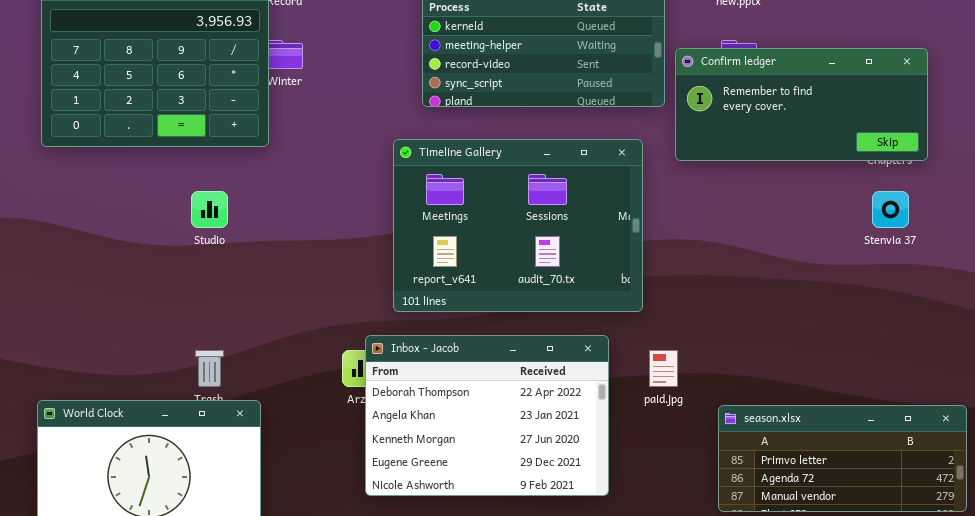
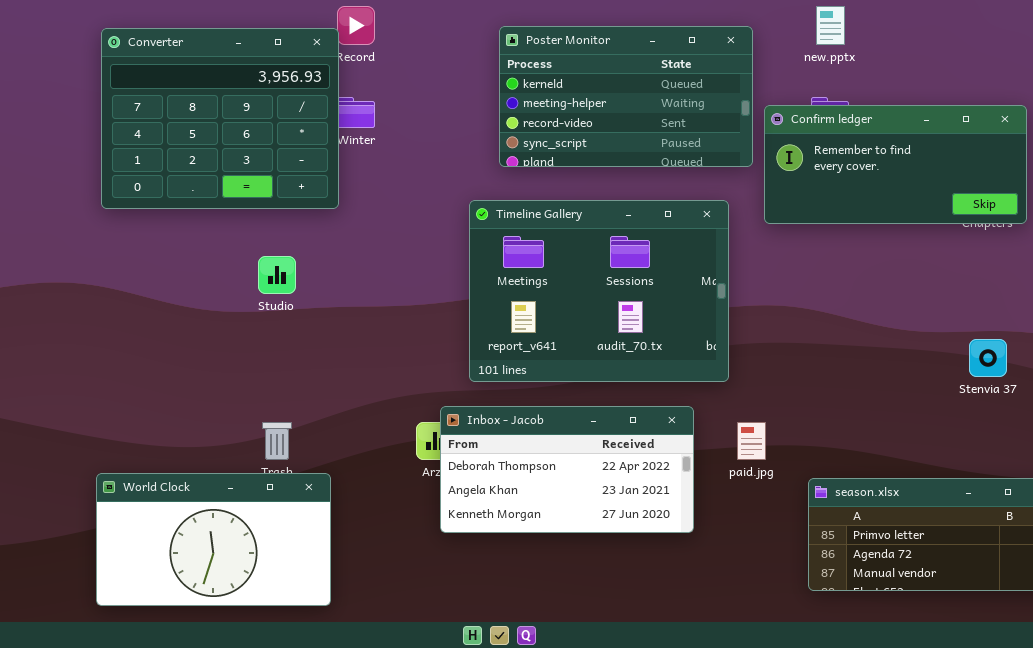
Stenvia 37: [872,191,909,228] -> [969,339,1007,377], moved
Inbox - Jacob: [365,335,609,496] -> [440,406,694,533], resized

